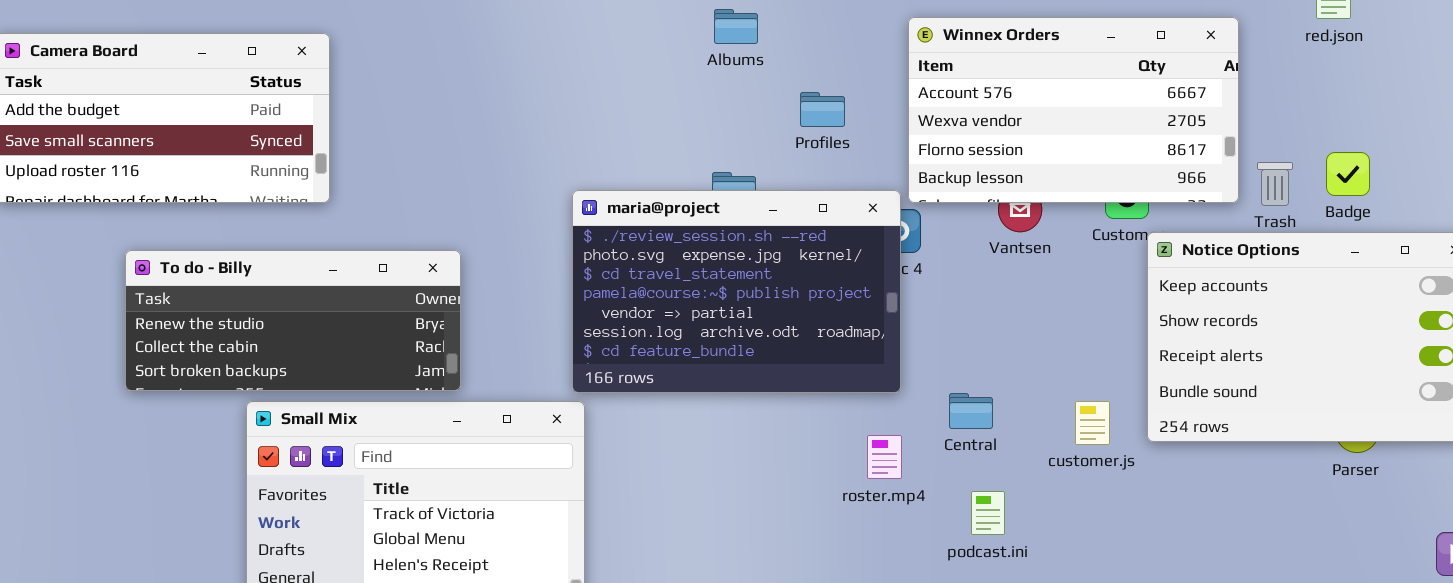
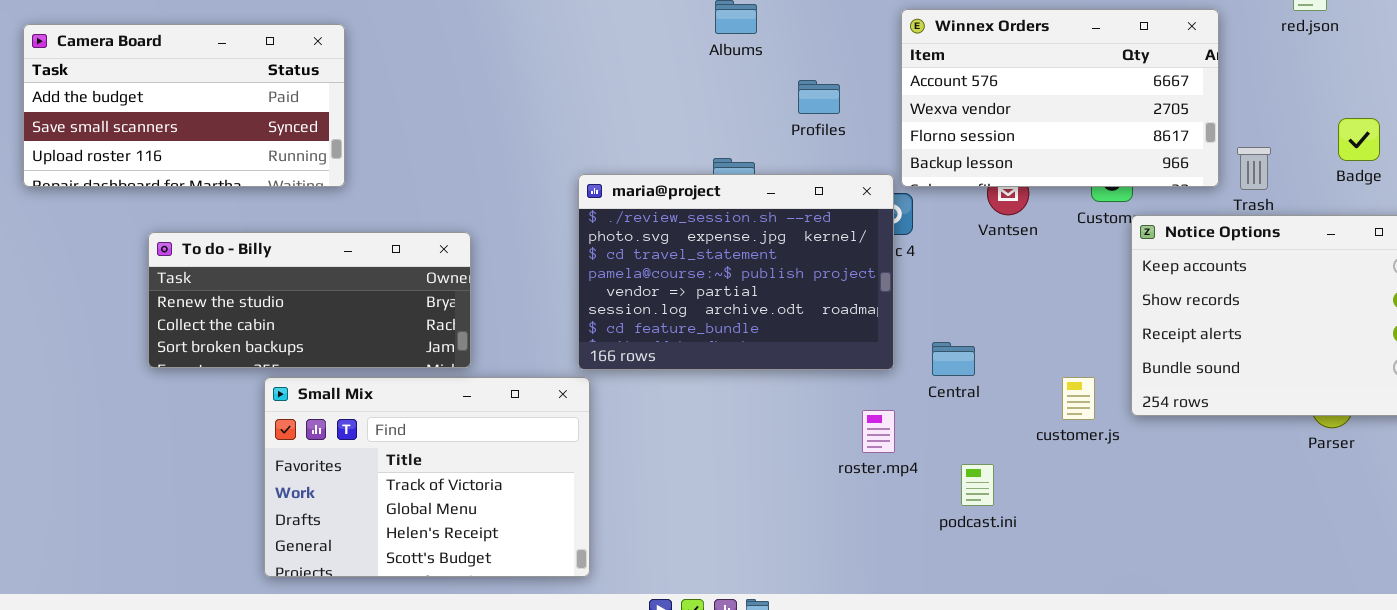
Badge: [1326,152,1370,196] -> [1338,118,1380,161], moved
Central: [949,393,993,429] -> [932,342,975,376], moved

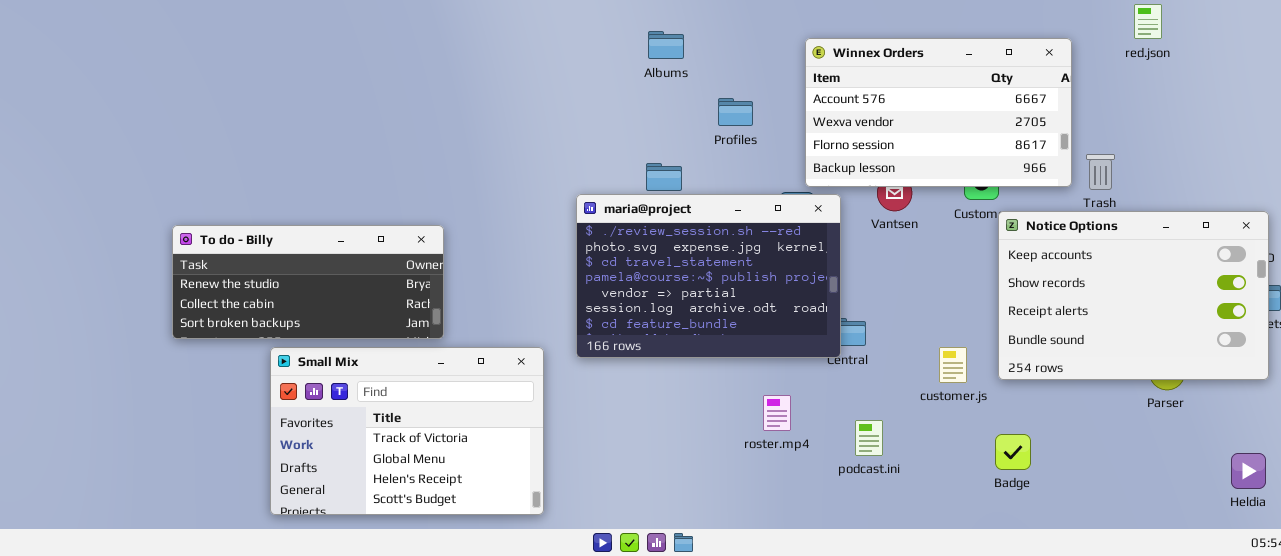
Camera Board: [23,24,345,187] -> none, closed
Badge: [1338,118,1380,161] -> [995,434,1031,470], moved
maria@project: [578,174,894,370] -> [576,194,841,358], moved
roster.mp4: [862,410,895,453] -> [763,395,791,431], moved

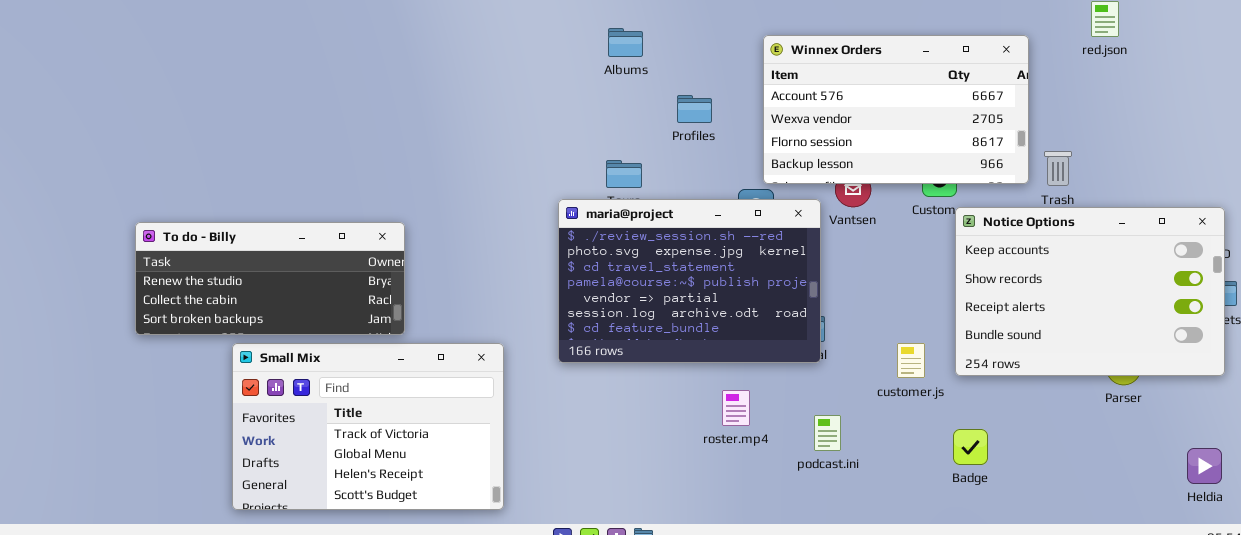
maria@project: [576,194,841,358] -> [558,199,821,363], moved

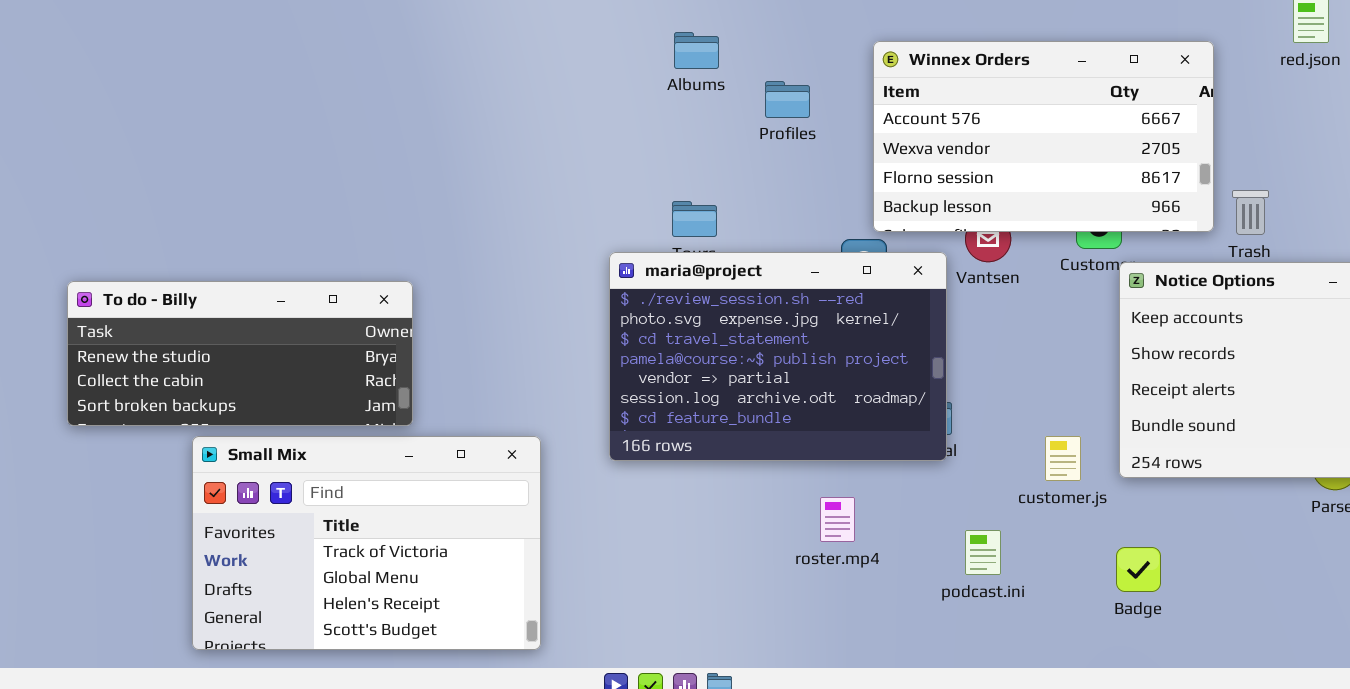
Profiles: [677,95,712,123] -> [765,81,810,118], moved
podcast.ini: [814,415,841,451] -> [965,530,1001,575], moved

